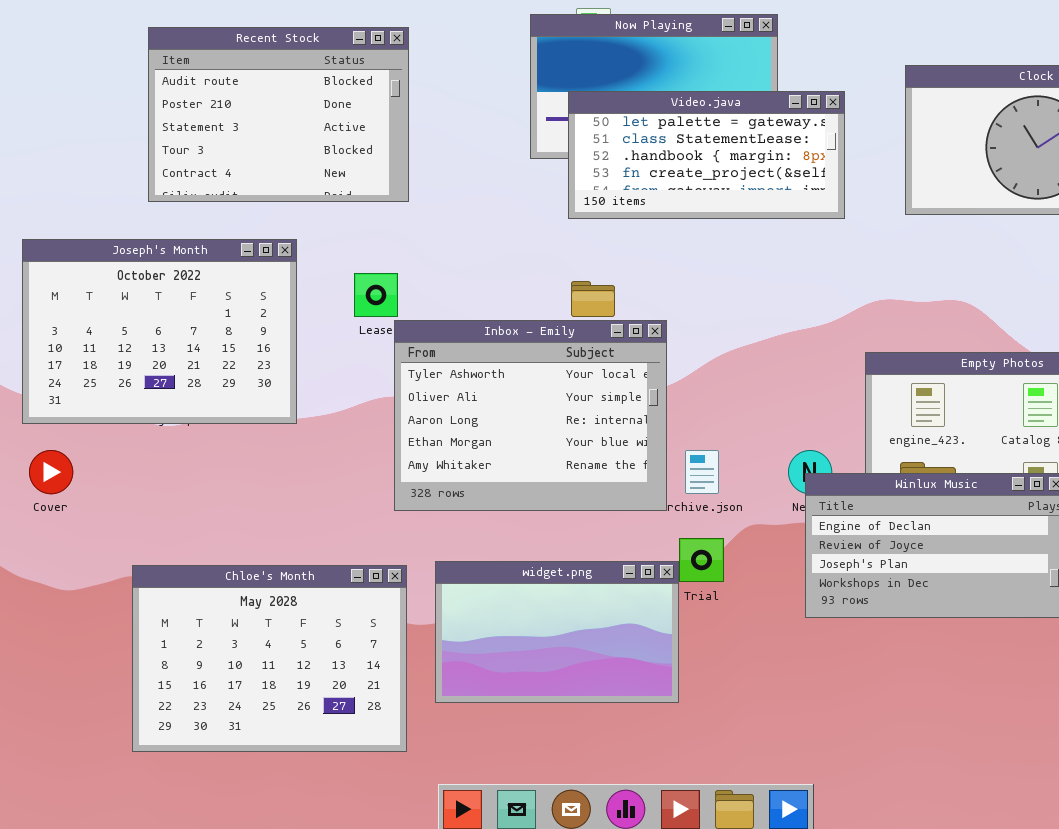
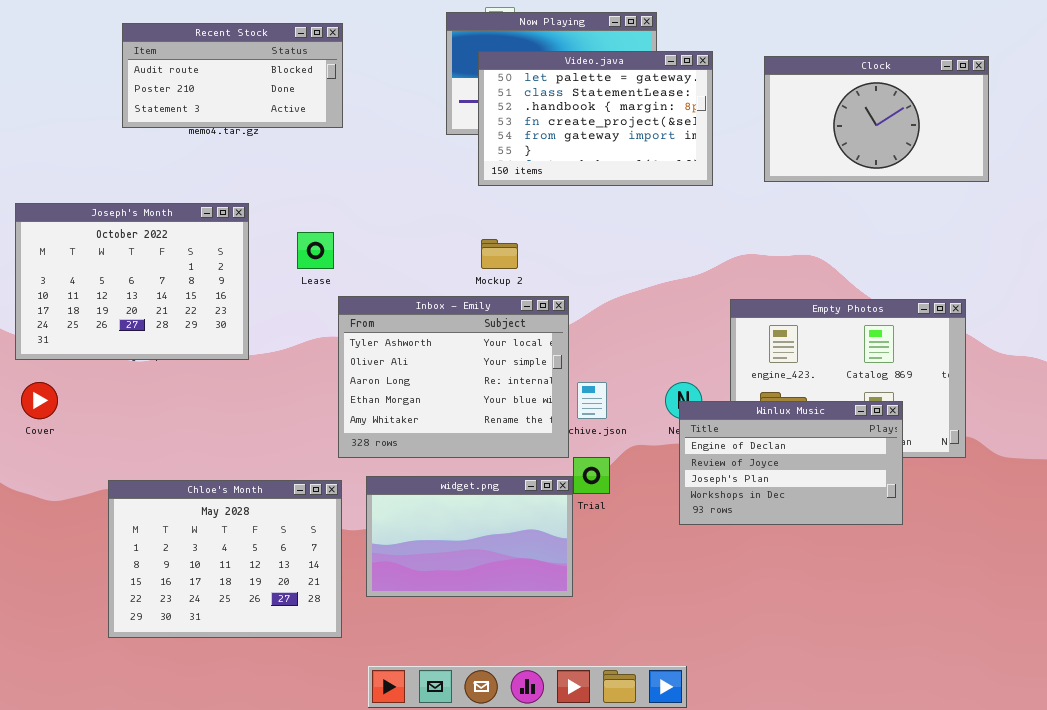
Recent Stock: [148,27,409,202] -> [122,23,343,128], resized
Video.java: [568,91,845,219] -> [478,51,713,186], resized
Inbox - Emily: [394,320,667,511] -> [338,296,569,458], moved

